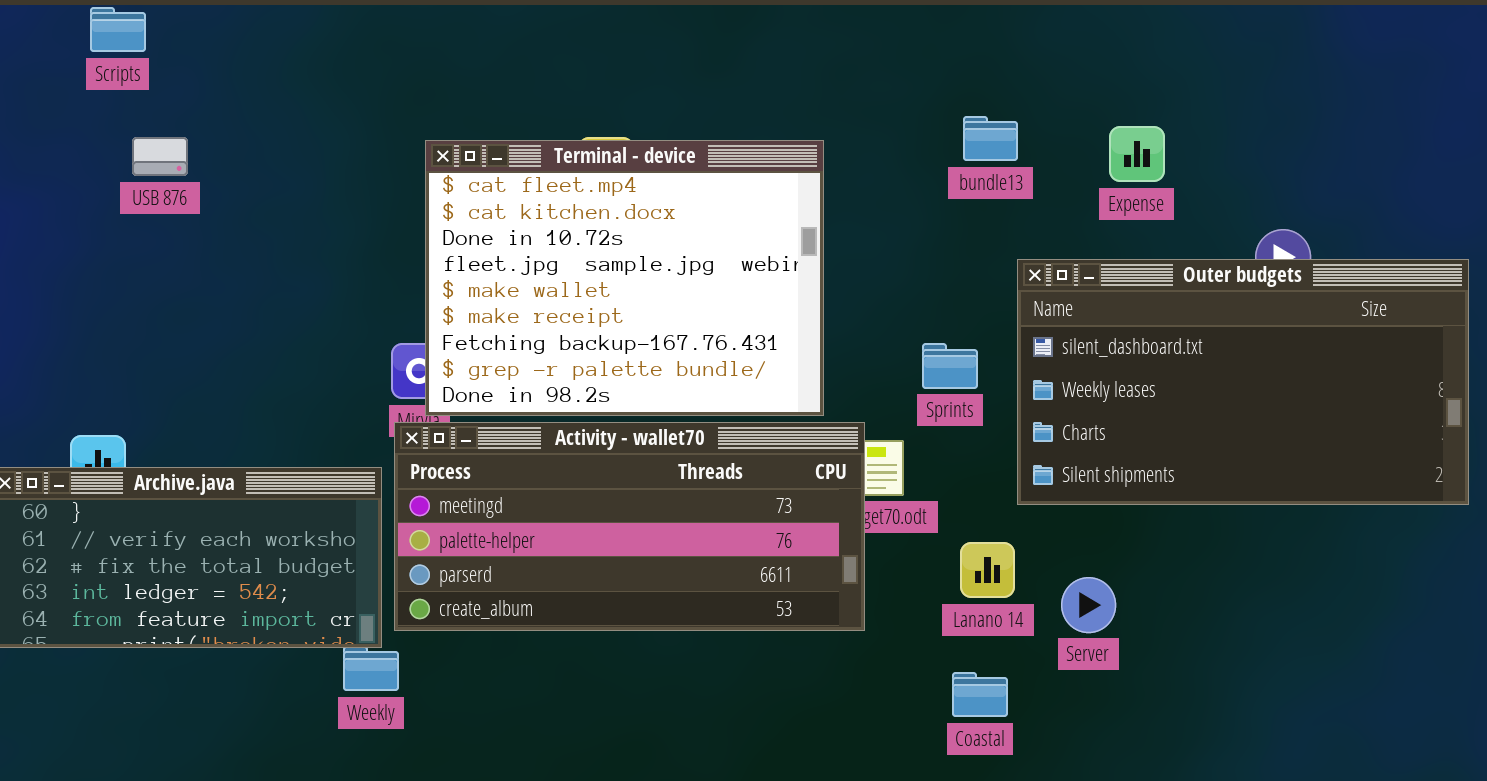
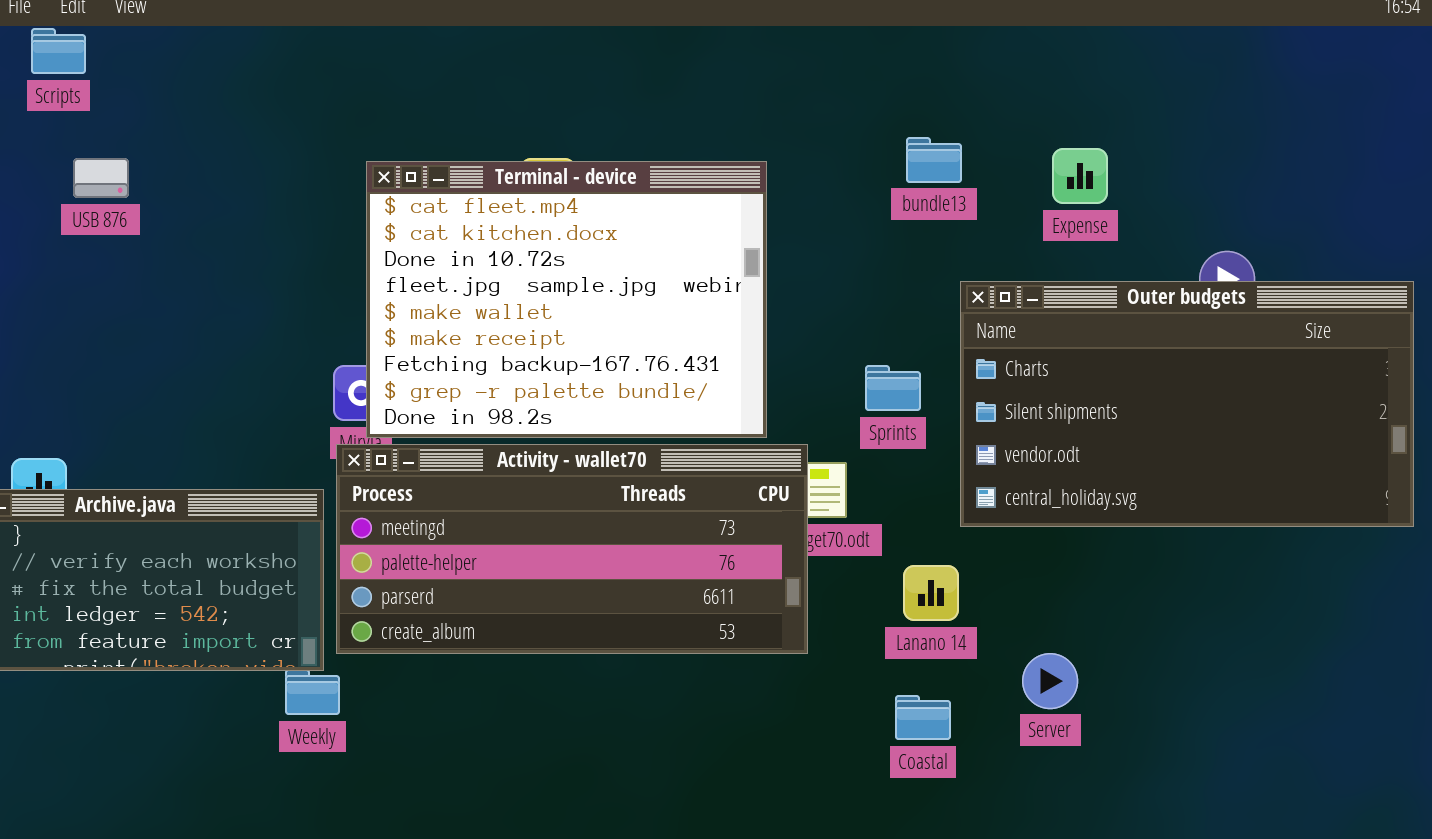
Outer budgets: [1017,259,1469,505] -> [960,281,1414,527], scrolled down 2 rows
Server: [1061,577,1116,633] -> [1022,653,1078,709], moved

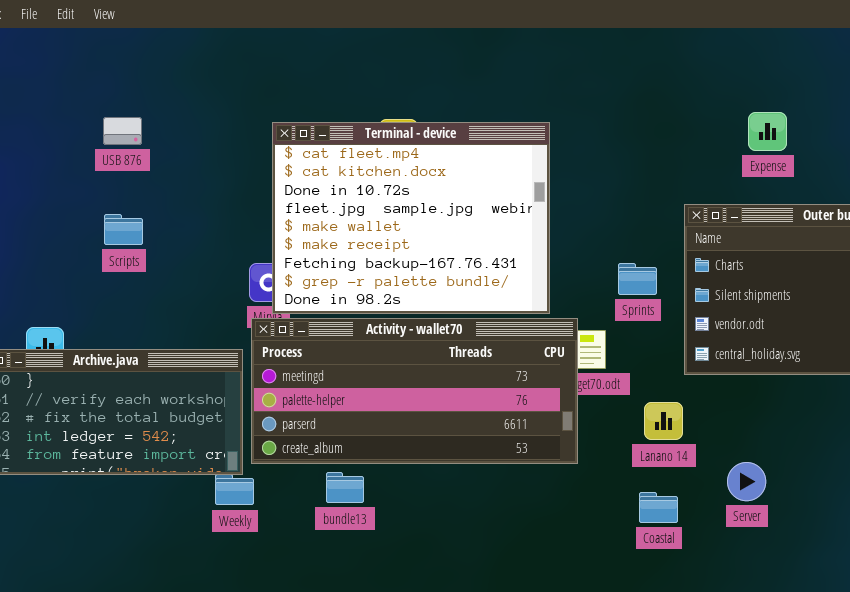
Scripts: [31,28,86,74] -> [104,214,143,245], moved
bundle13: [906,137,962,183] -> [326,472,364,503], moved
USB 876: [73,158,129,198] -> [103,117,142,145], moved

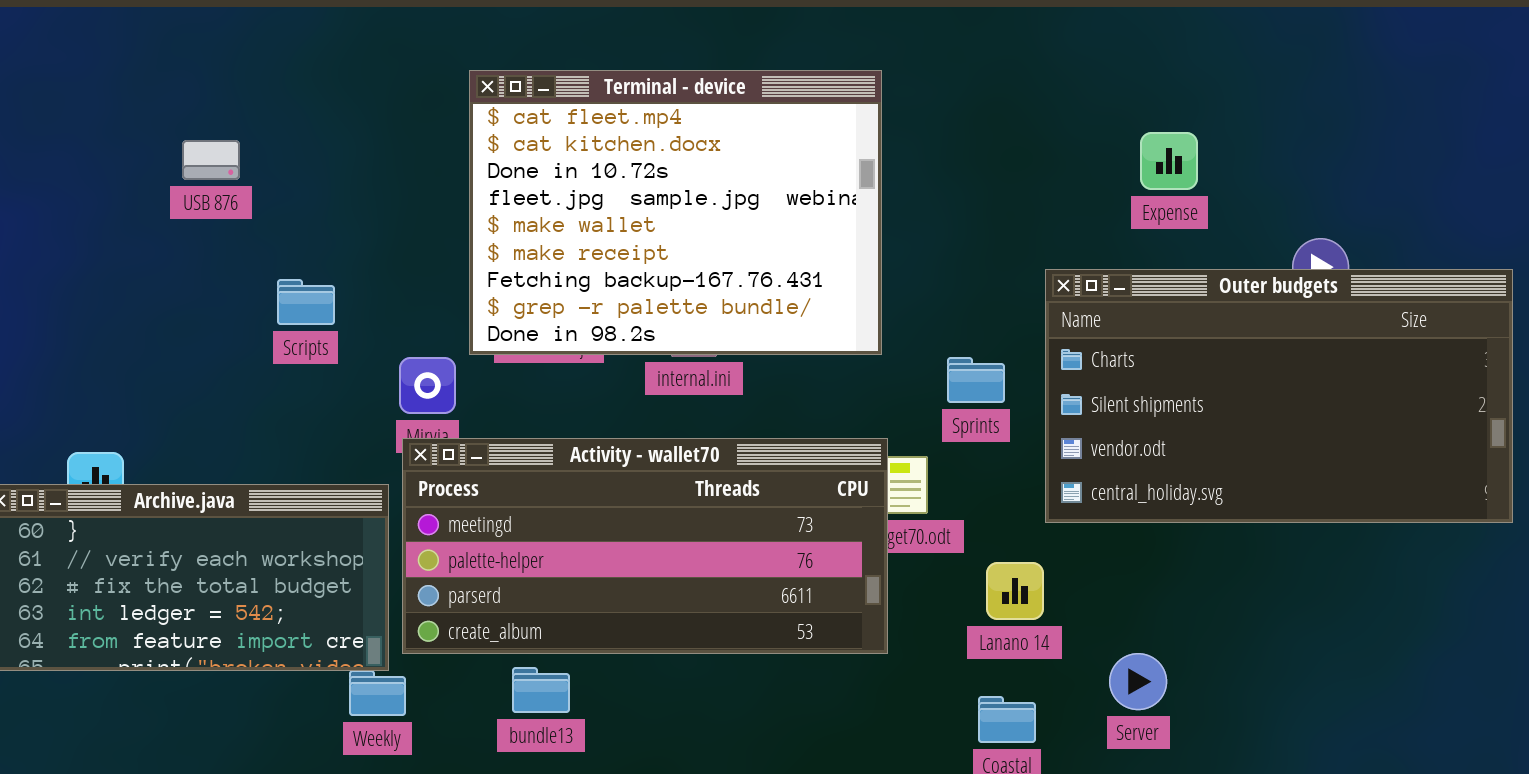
Terminal - device: [272,122,550,314] -> [469,70,882,355], moved
Scripts: [104,214,143,245] -> [277,279,335,325], moved

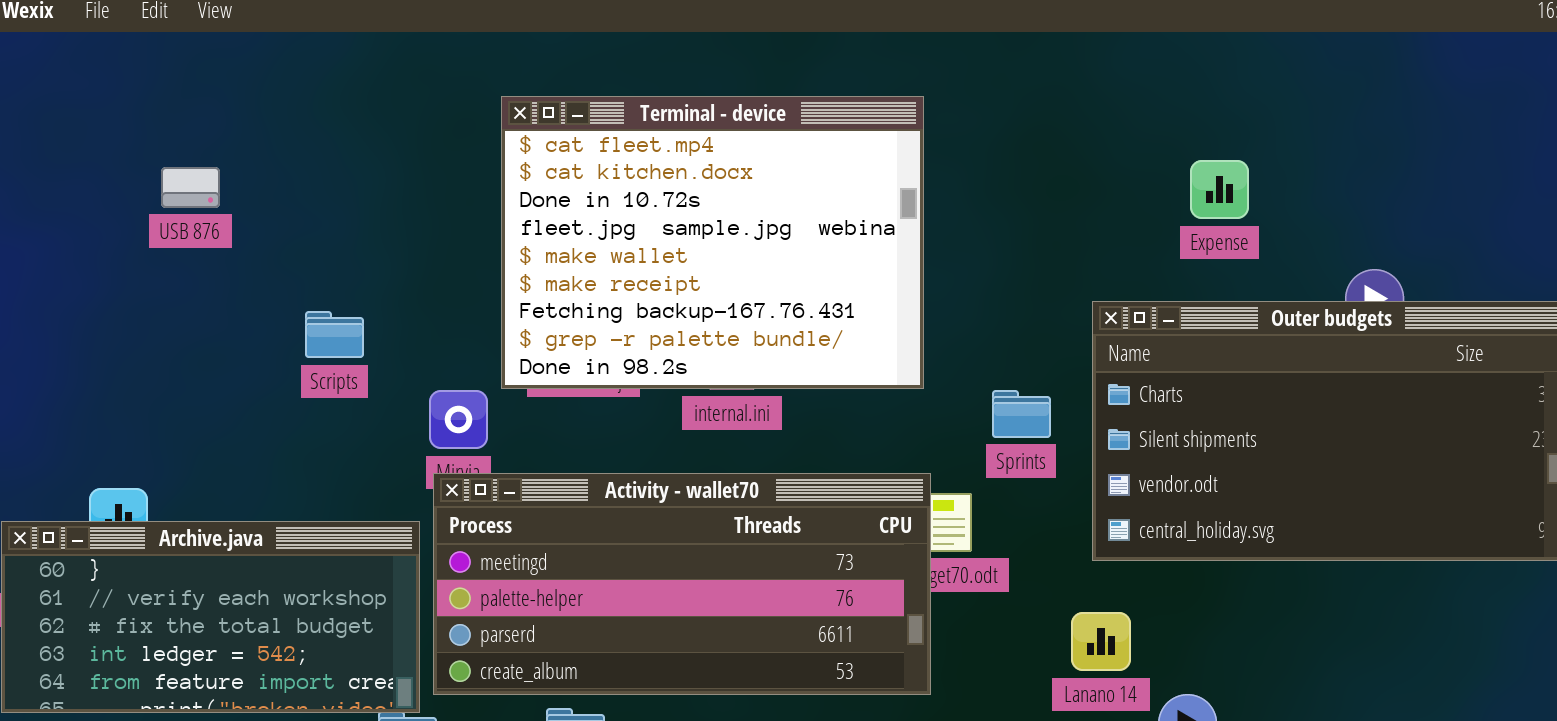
USB 876: [182,140,240,180] -> [161,167,220,208], moved
Lanano 14: [986,562,1044,620] -> [1071,612,1131,671], moved

